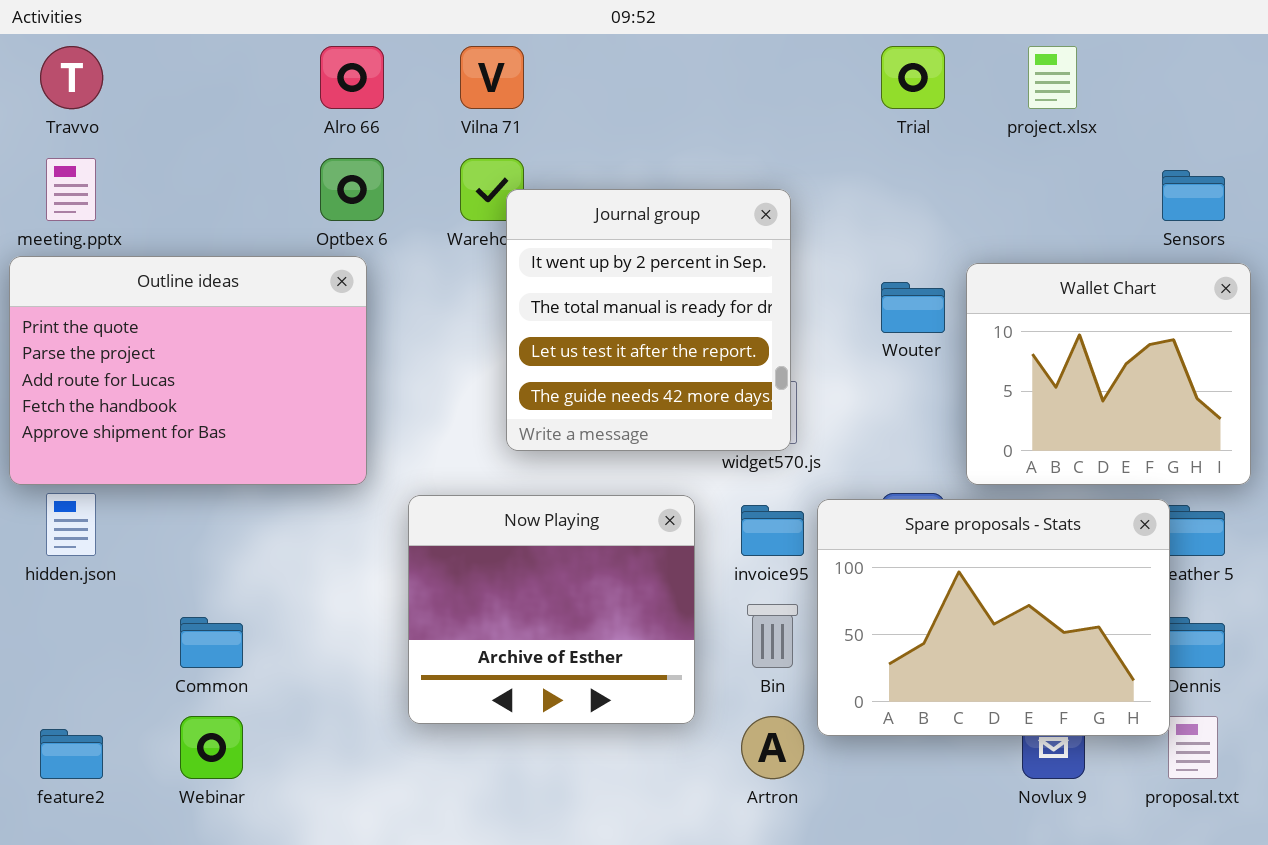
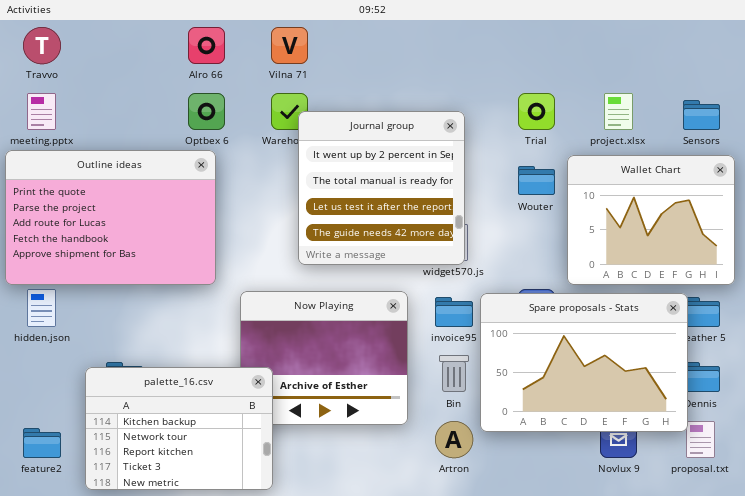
Trial: [881,46,945,109] -> [518,93,555,130], moved
project.xlsx: [1028,46,1077,109] -> [604,93,633,130], moved
palette_16.csv: none -> [85,367,273,490], opened

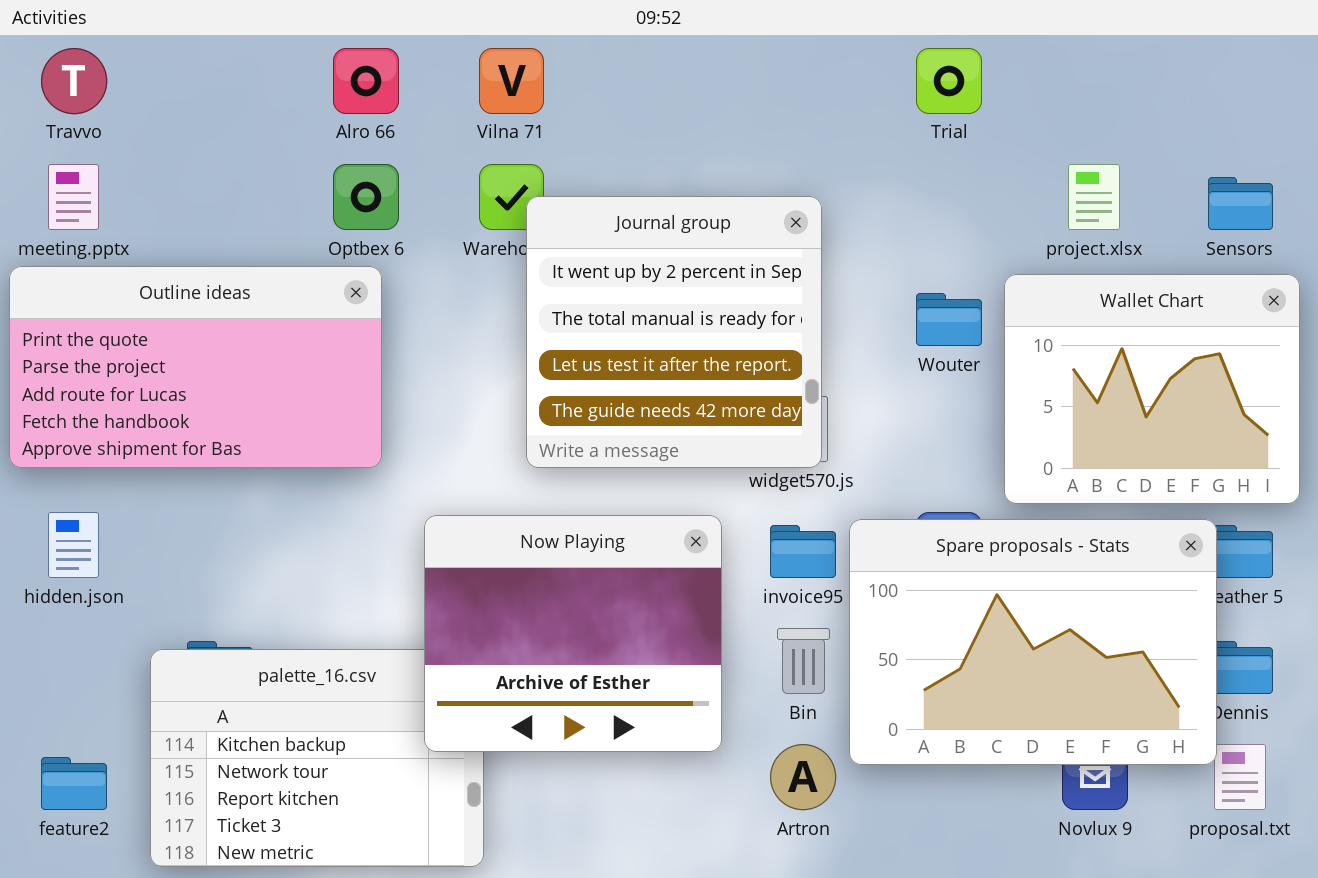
Trial: [518,93,555,130] -> [916,48,982,114], moved
Outline ideas: [5,150,216,285] -> [9,266,382,468], resized
Now Playing: [240,291,408,425] -> [424,515,722,752], raised

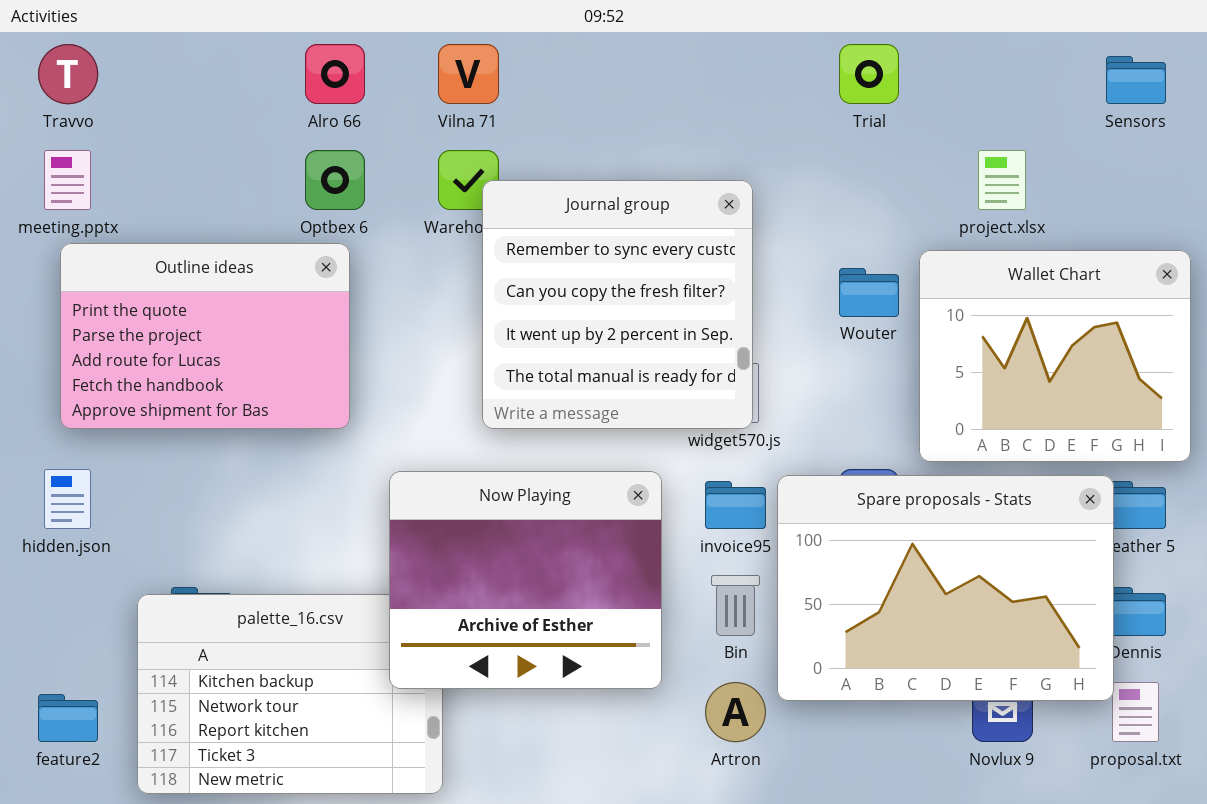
Sensors: [1208,177,1273,230] -> [1106,56,1166,104], moved
Journal group: [526,196,822,468] -> [482,180,753,429], scrolled up 2 rows
Outline ideas: [9,266,382,468] -> [60,243,350,429], resized

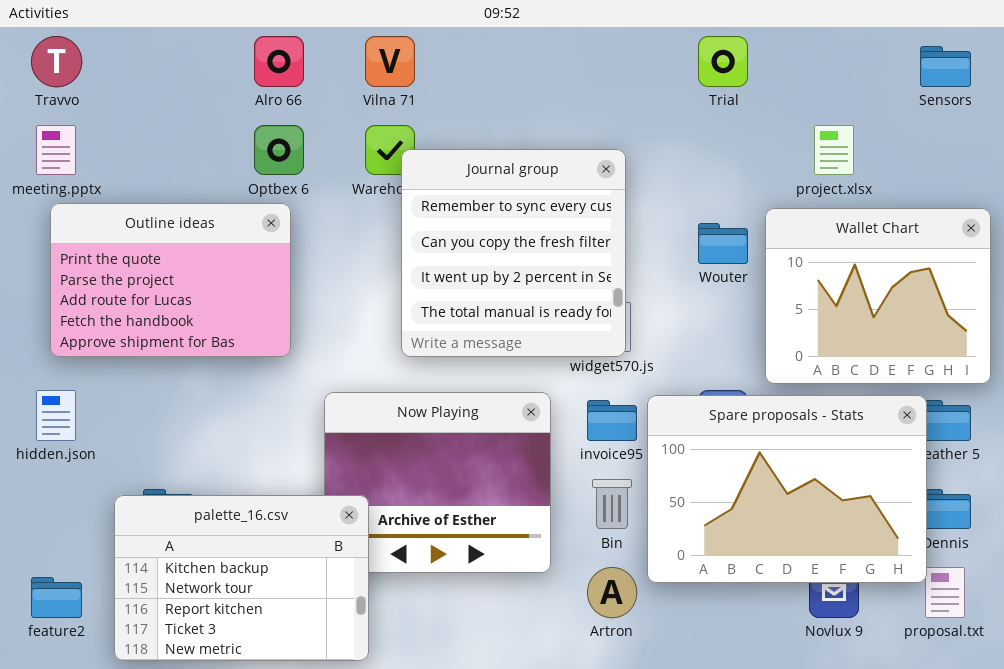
palette_16.csv: [137,594,443,794] -> [114,495,369,661], raised

